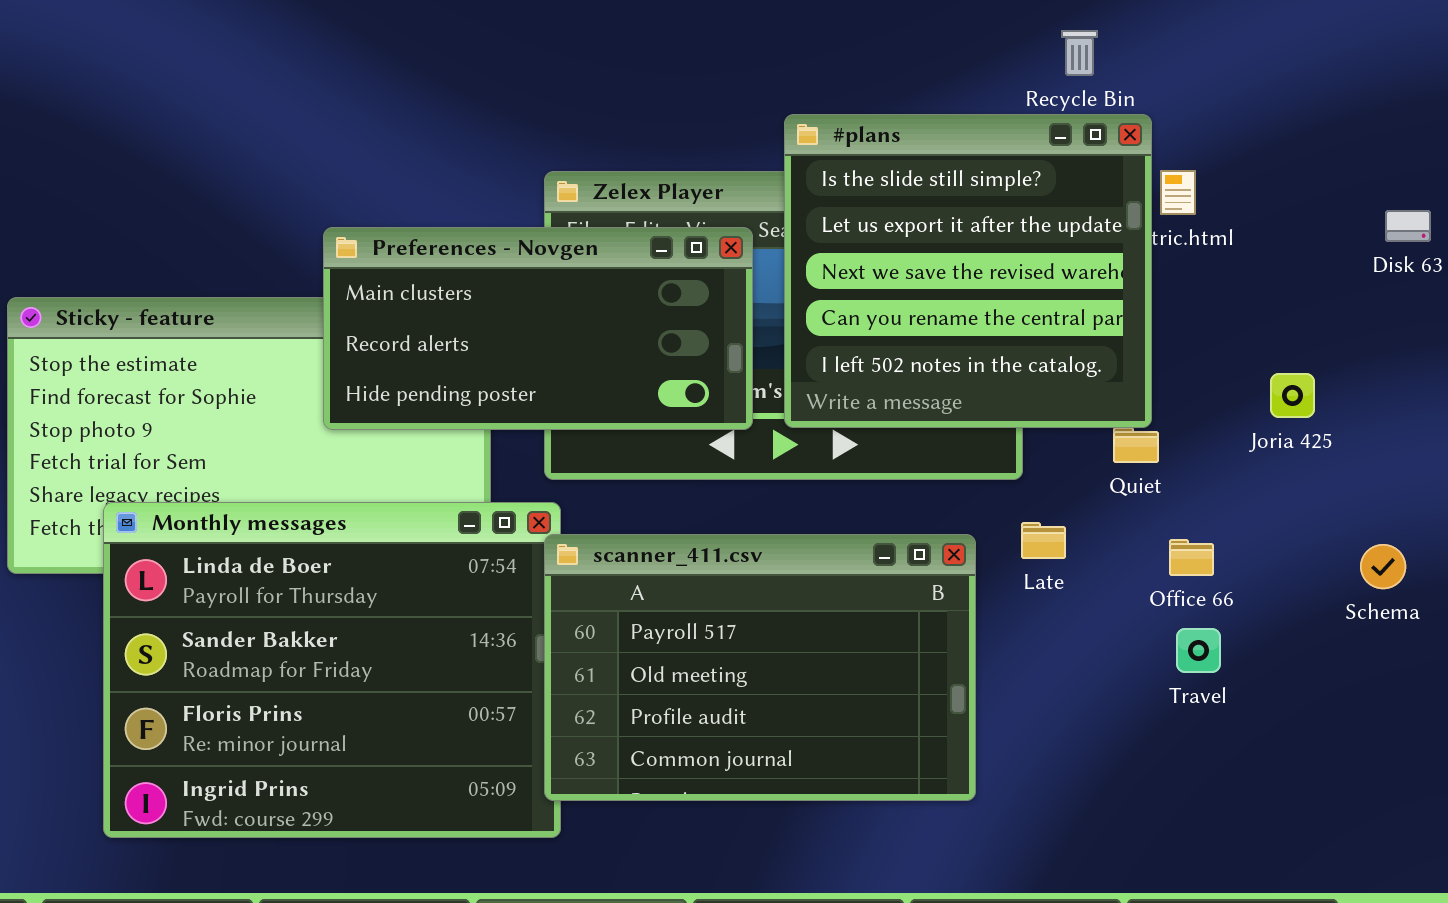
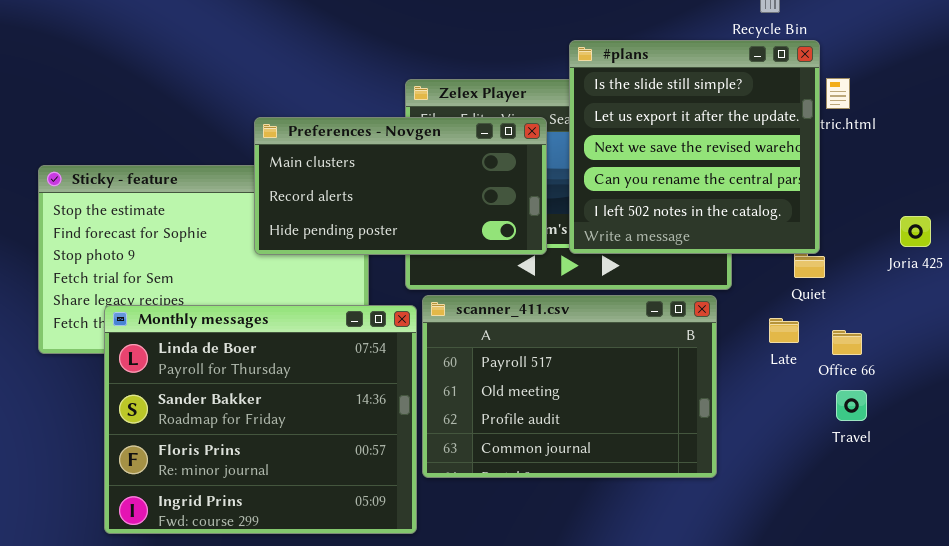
Late: [1021,522,1066,559] -> [769,318,799,343], moved
scanner_411.csv: [544,534,976,801] -> [422,295,717,478], moved

